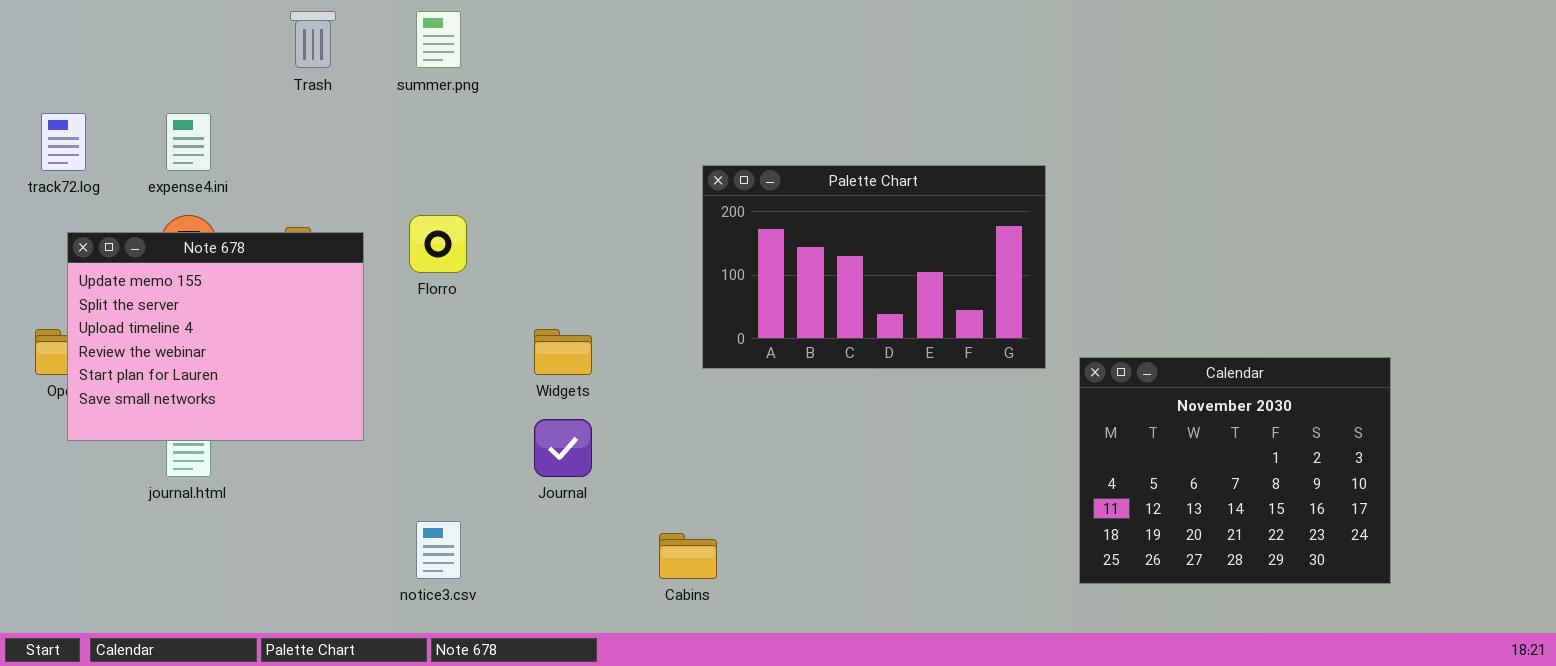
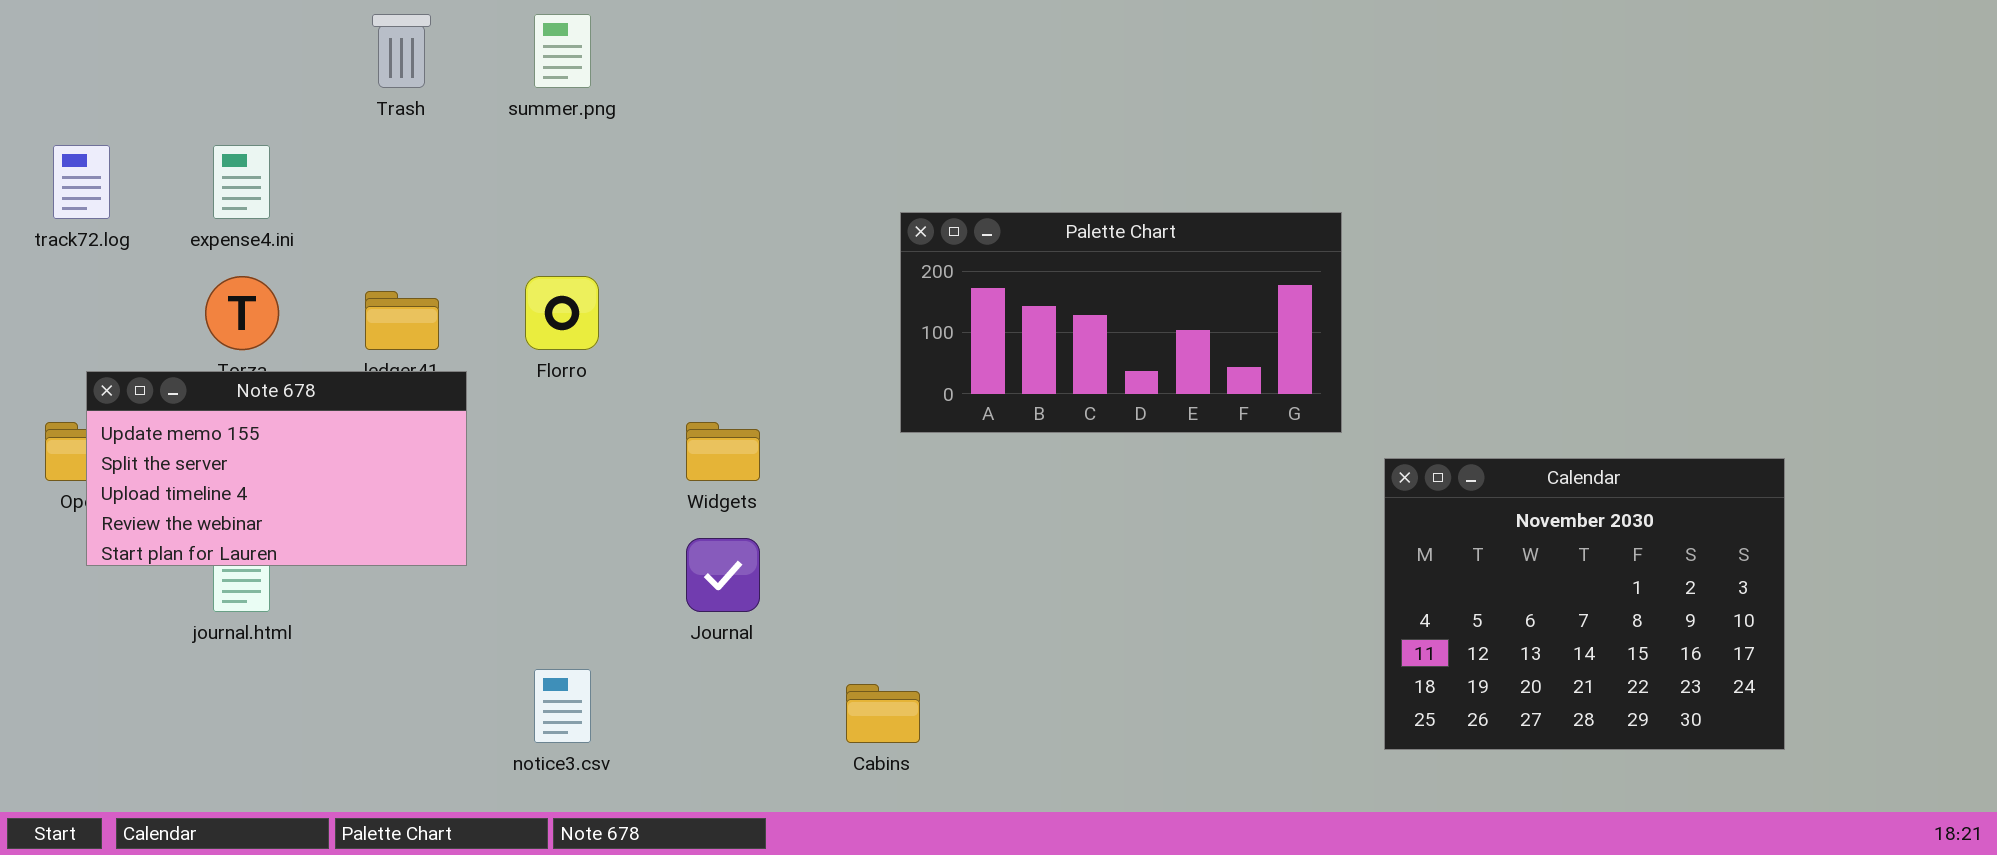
Palette Chart: [702,165,1046,369] -> [900,212,1342,433], resized
Note 678: [67,232,364,441] -> [86,371,467,566], resized

